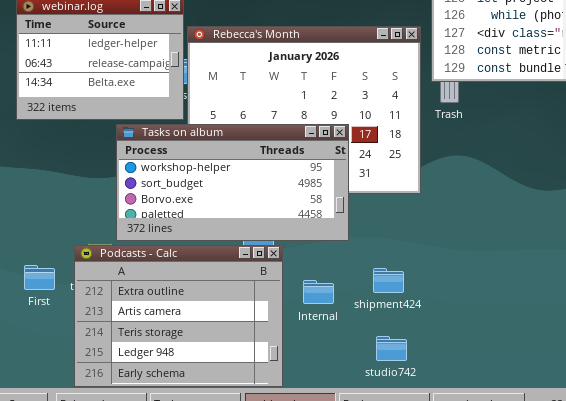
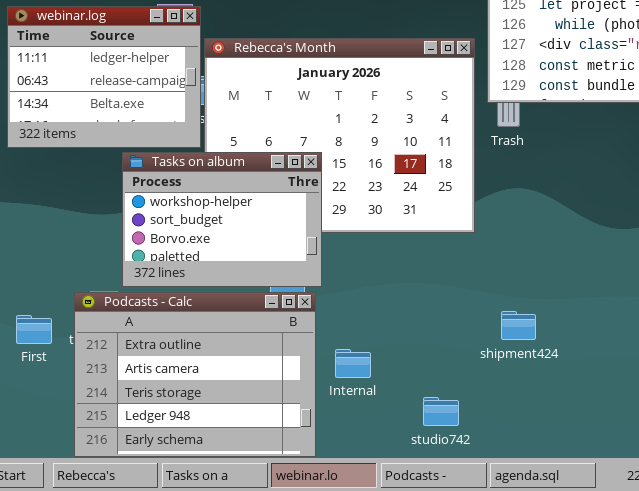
Tasks on album: [116,124,349,241] -> [122,152,322,287], resized
shipment424: [373,268,404,293] -> [501,311,536,340], moved
Internal: [303,280,334,304] -> [335,349,371,378], moved

